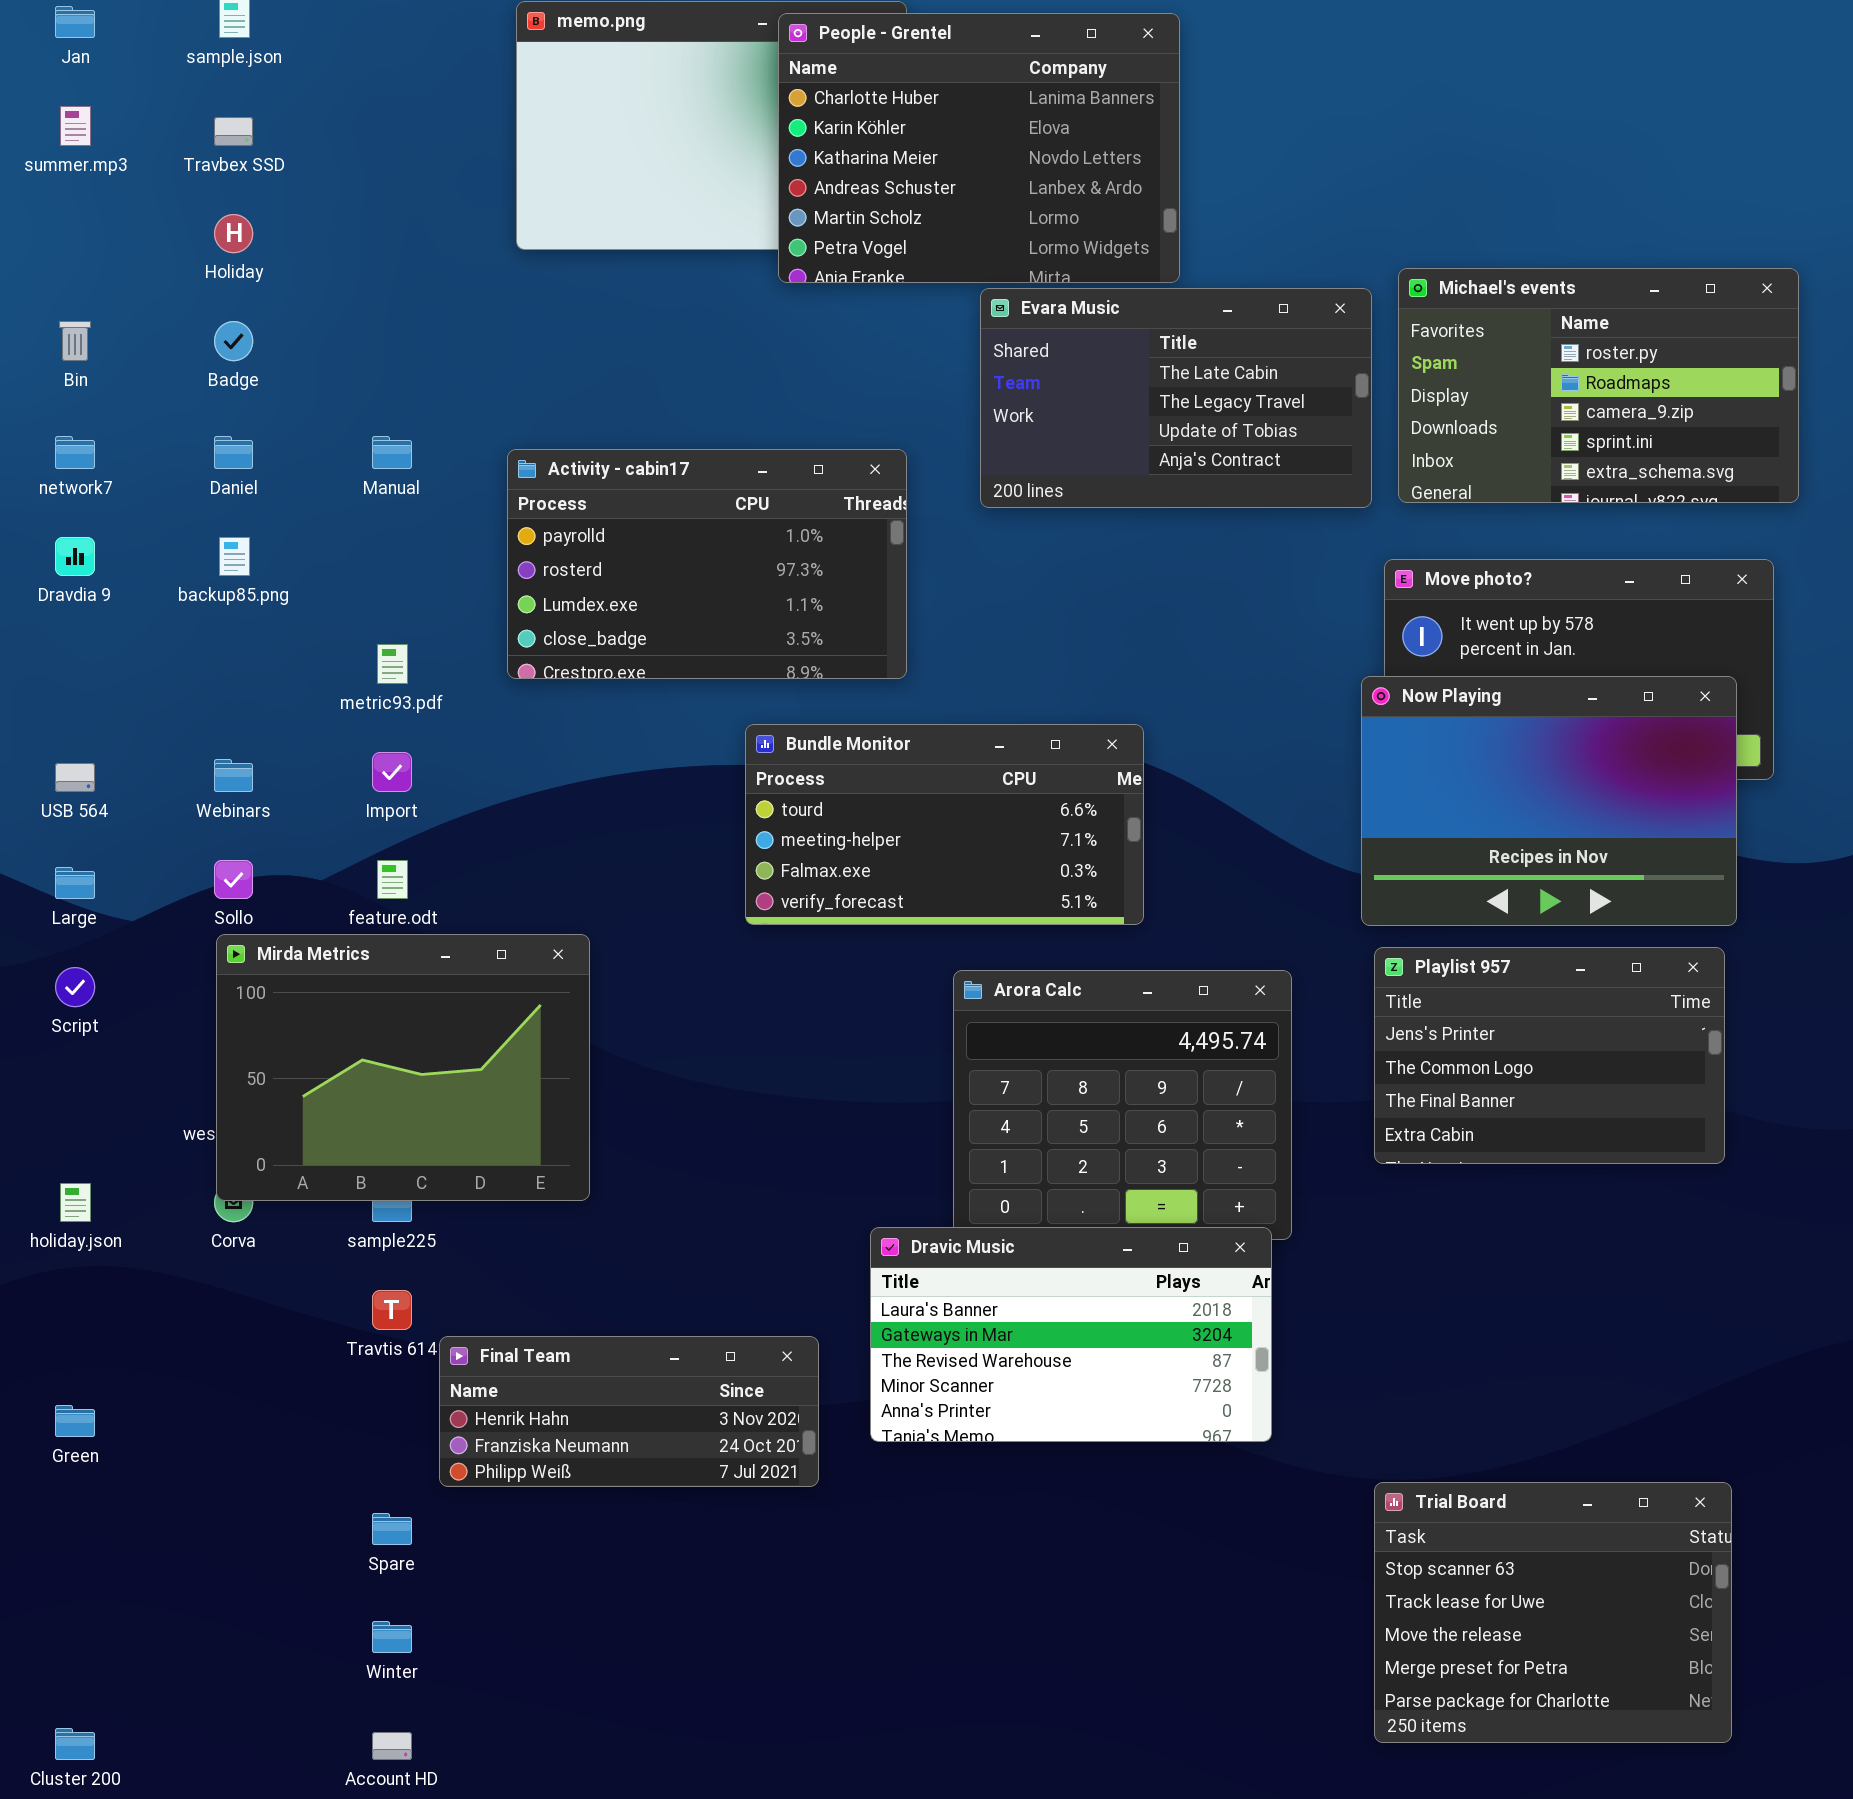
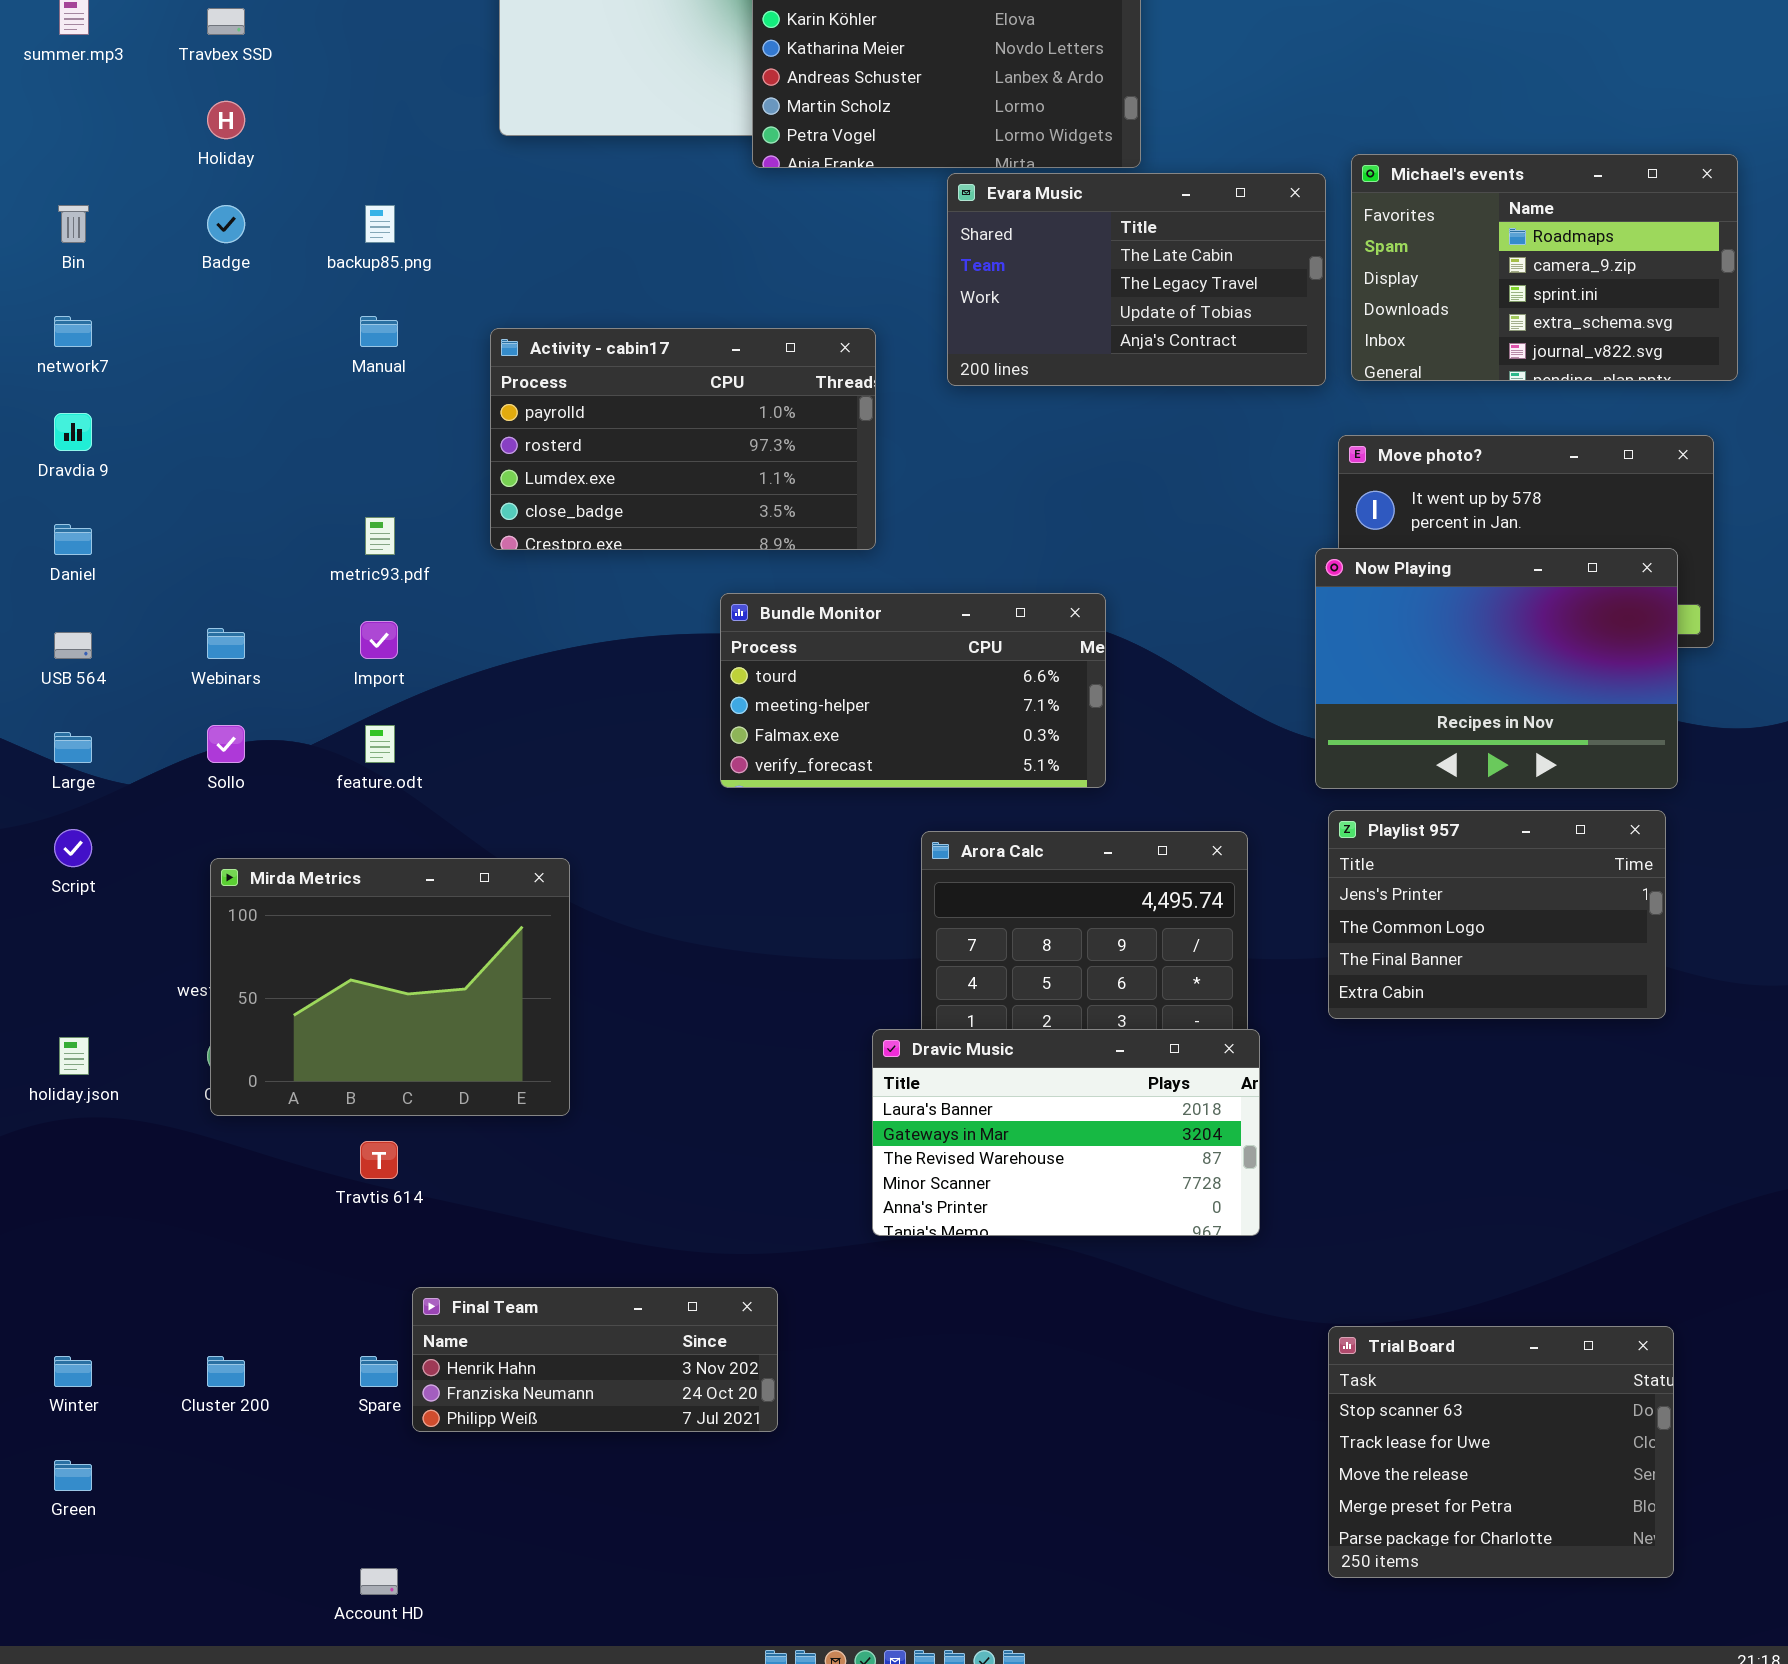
Michael's events: [1398,268,1799,503] -> [1351,154,1738,381], scrolled down 1 row
Daniel: [214,436,253,469] -> [54,524,92,555], moved
backup85.png: [219,537,250,576] -> [365,205,395,243], moved
Mirda Metrics: [216,934,590,1201] -> [210,858,570,1116], moved
Dravic Music: [870,1227,1272,1442] -> [872,1029,1260,1236], moved
Final Team: [439,1336,819,1487] -> [412,1287,778,1432], moved
Green: [55,1405,95,1437] -> [54,1460,92,1491], moved
Winter: [372,1621,412,1653] -> [54,1356,92,1387], moved
Cluster 200: [55,1728,95,1760] -> [207,1356,245,1387], moved

